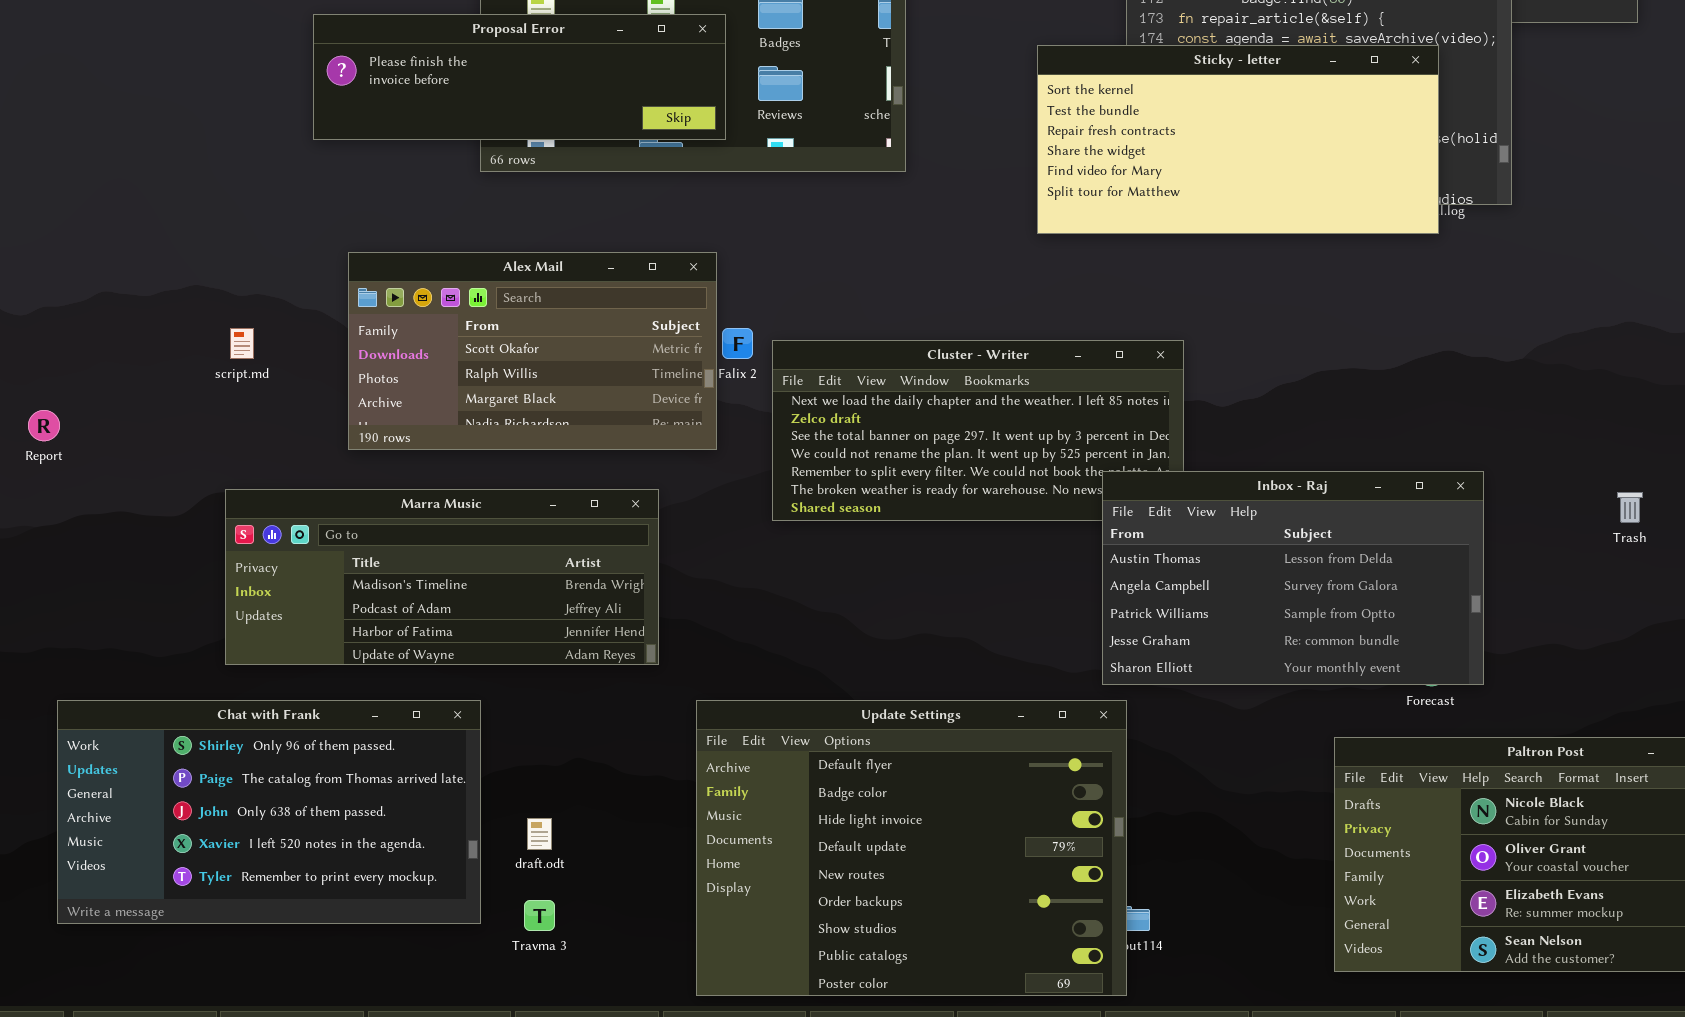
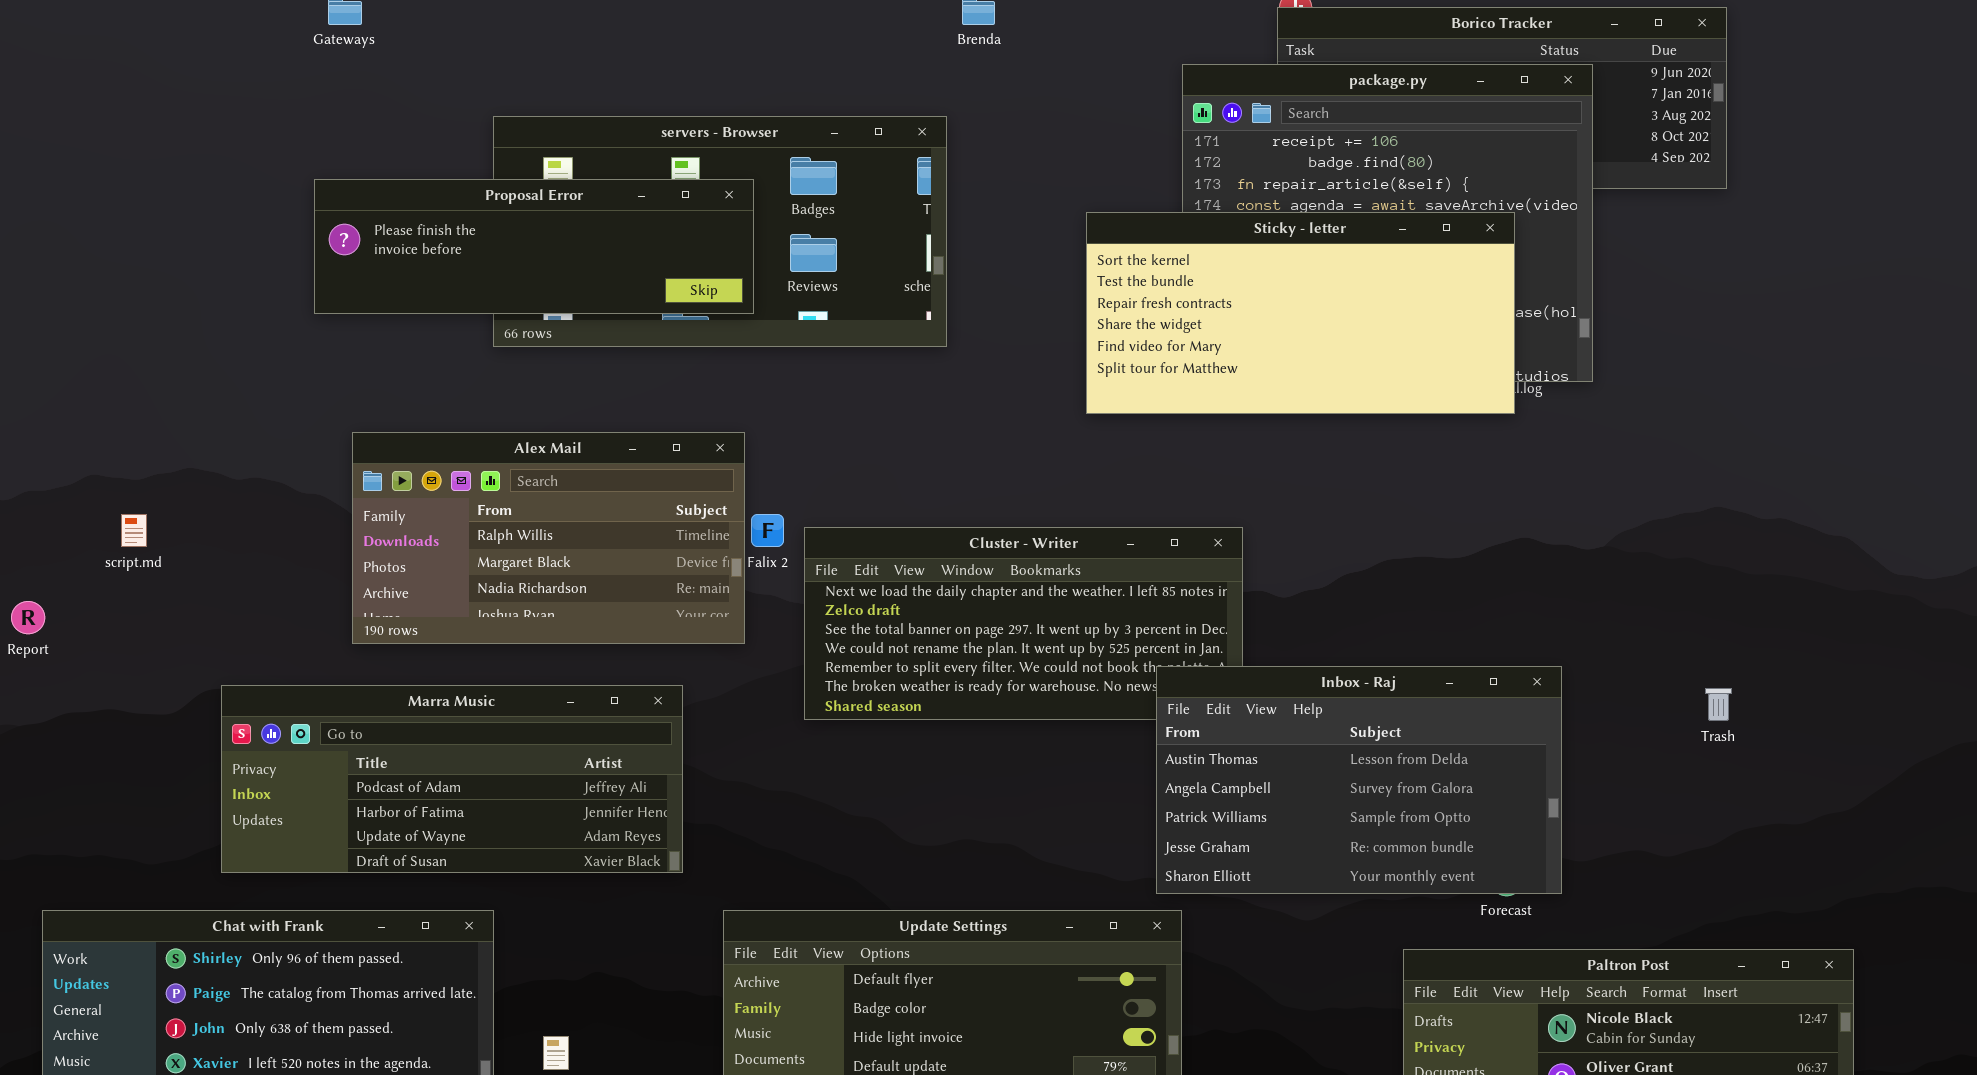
Alex Mail: [348,252,717,450] -> [352,432,745,644], scrolled down 1 row
script.md: [230,328,254,359] -> [121,514,147,547], moved
Marra Music: [225,489,659,665] -> [221,685,683,873], scrolled down 1 row

